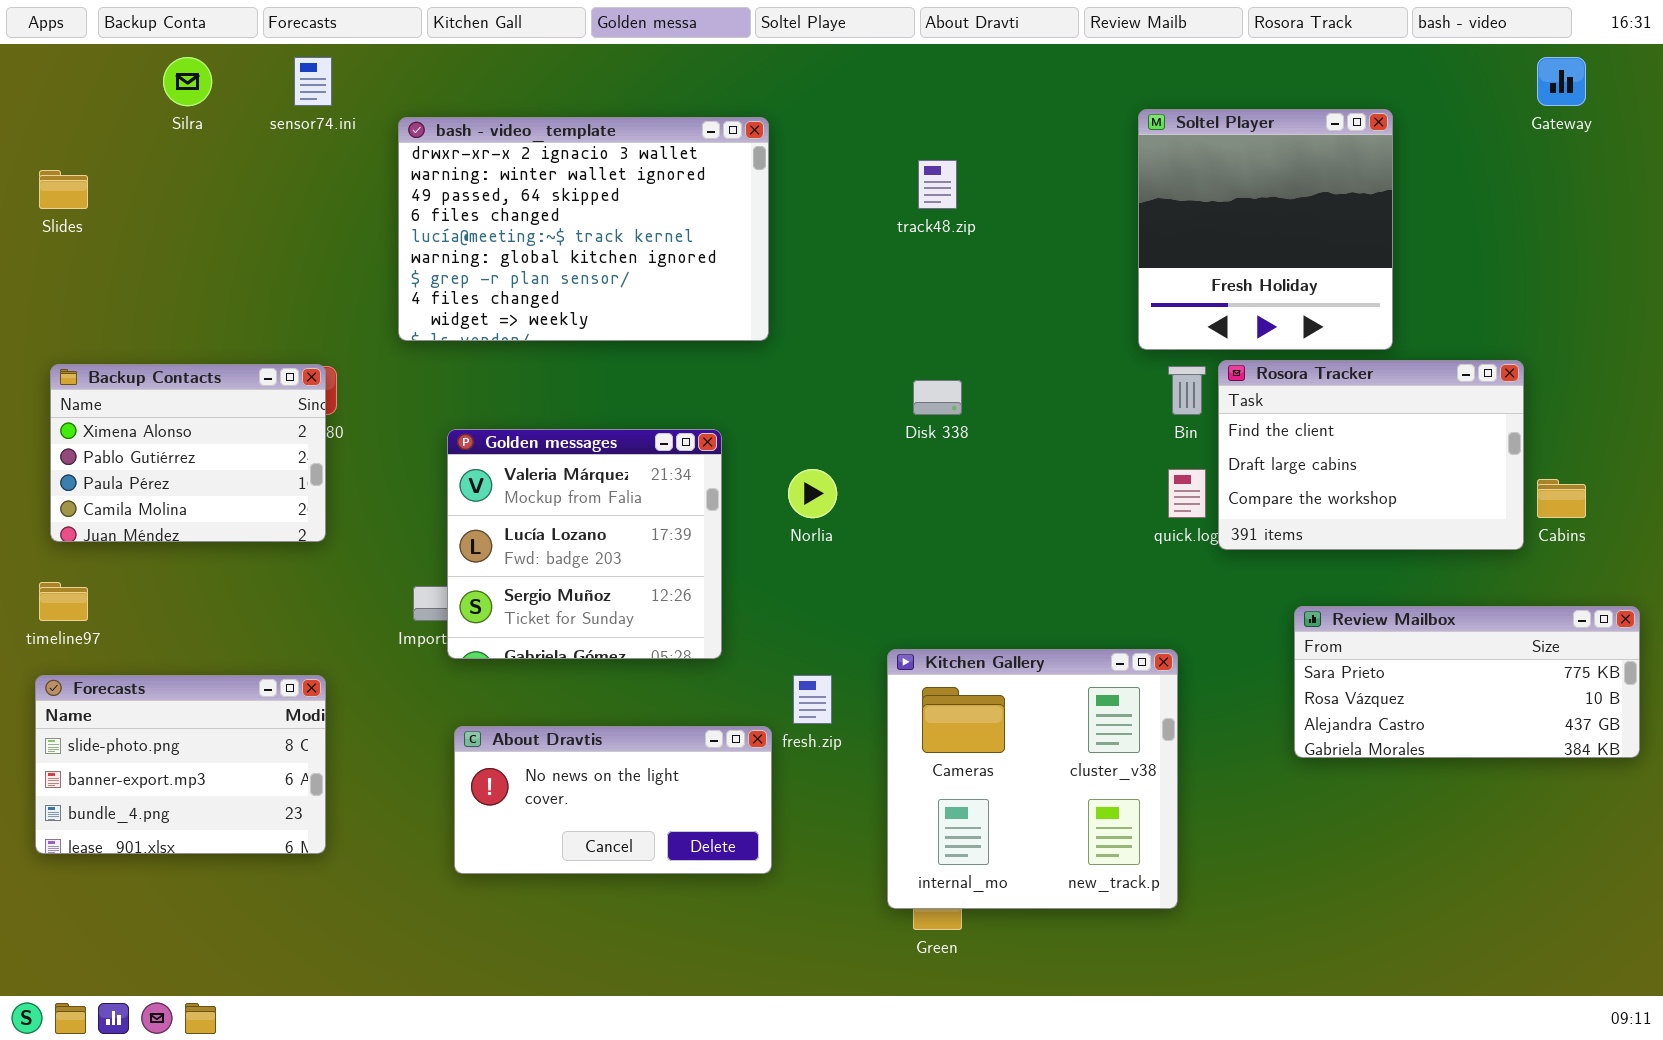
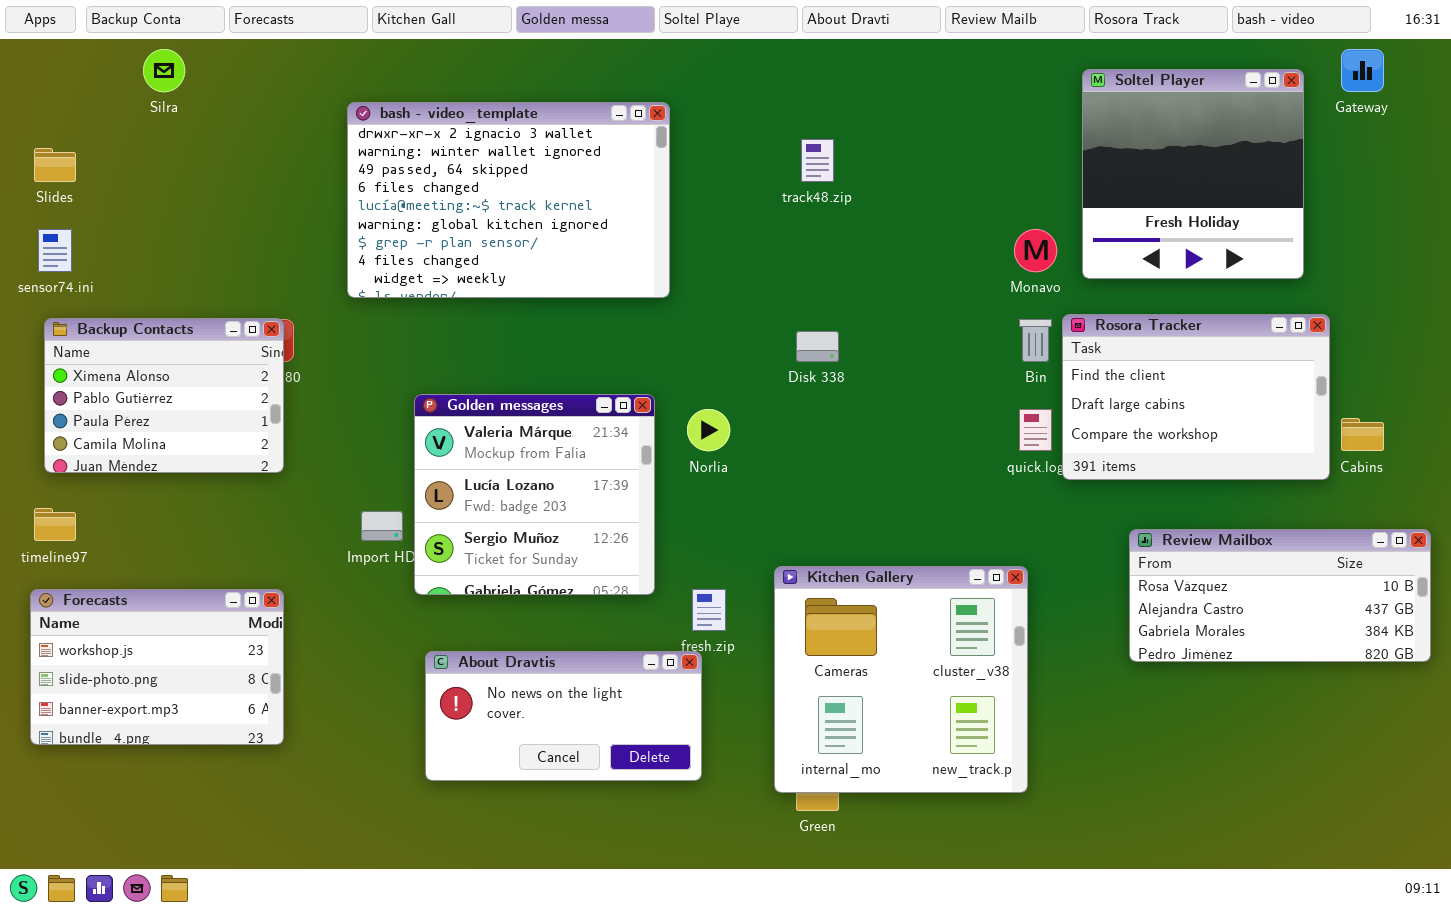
sensor74.ini: [294,57,332,106] -> [38,229,72,272], moved
Soltel Player: [1138,109,1393,350] -> [1082,69,1304,279], moved
Golden messages: [447,429,722,659] -> [414,394,655,595], moved
Review Mailbox: [1294,606,1640,758] -> [1129,529,1431,662], scrolled down 1 row
Forecasts: [35,675,326,854] -> [30,589,284,745], scrolled up 1 row
About Dravtis: [454,726,772,874] -> [425,651,702,781], moved

